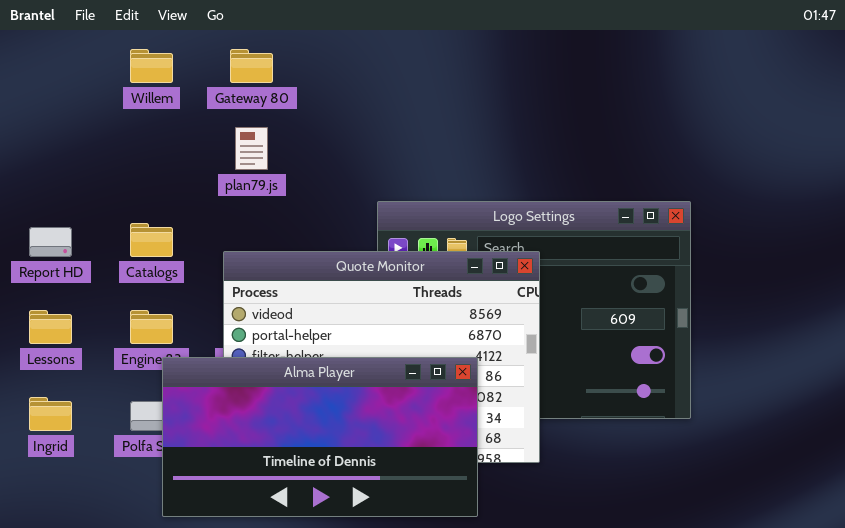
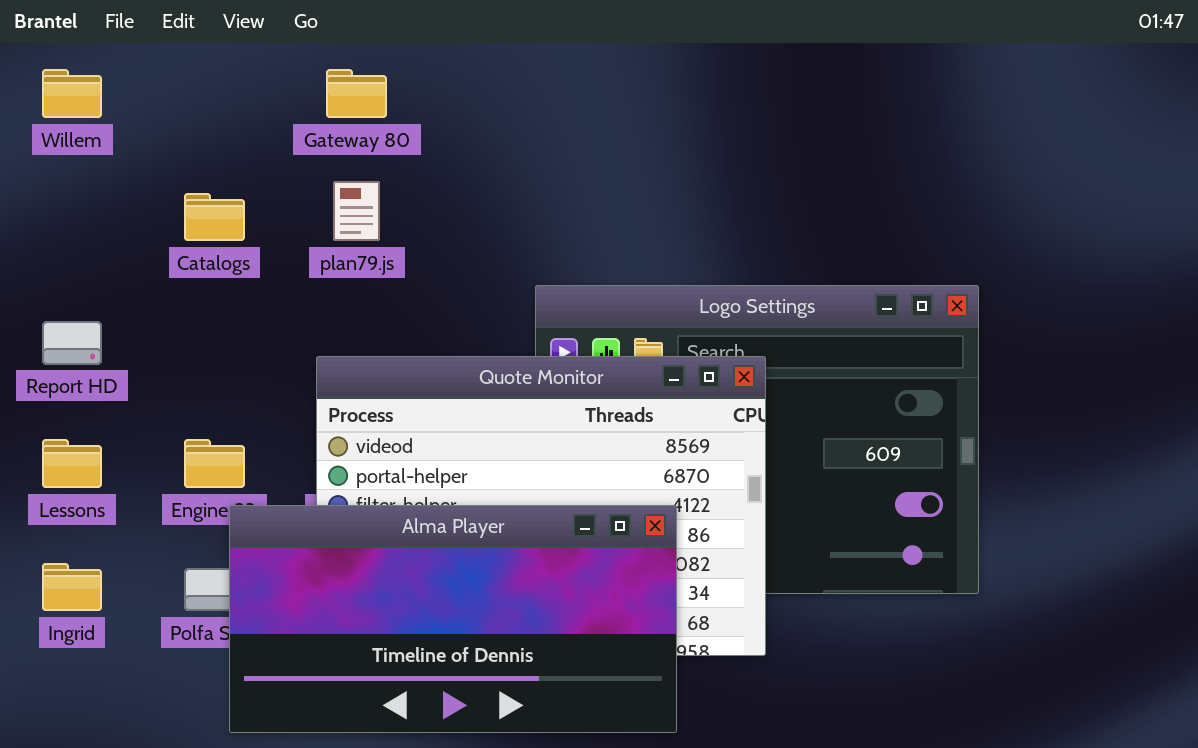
Willem: [130,49,173,83] -> [42,69,102,118], moved
Catalogs: [130,223,173,257] -> [184,193,245,241], moved

